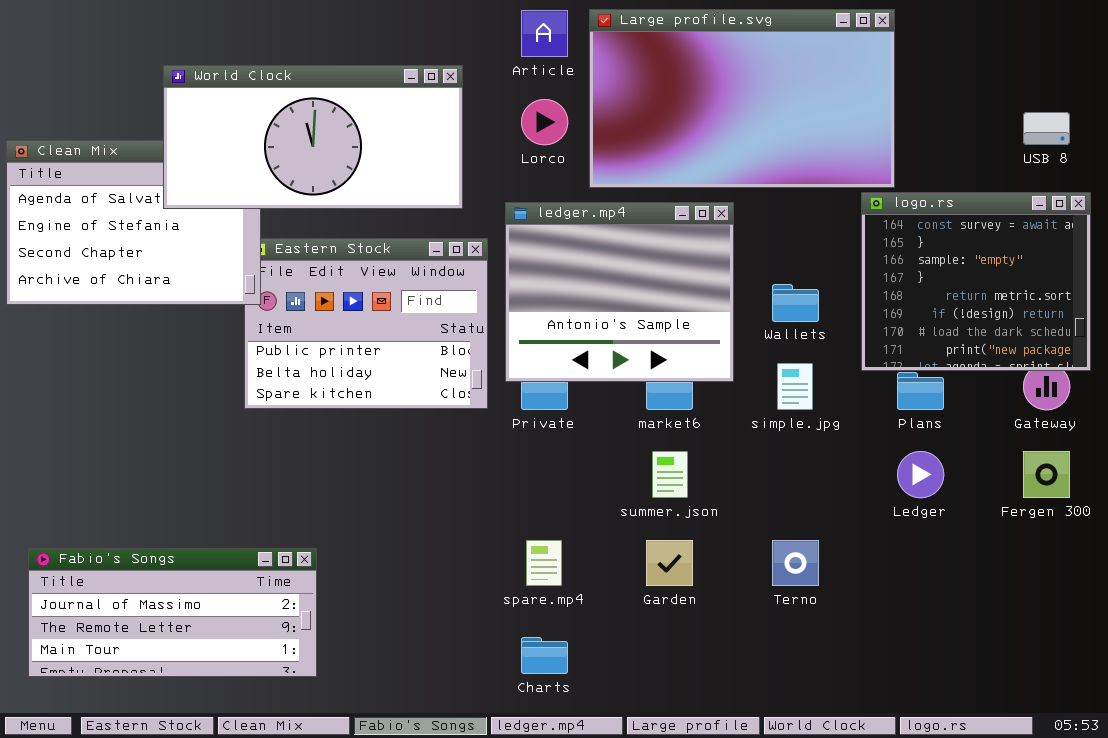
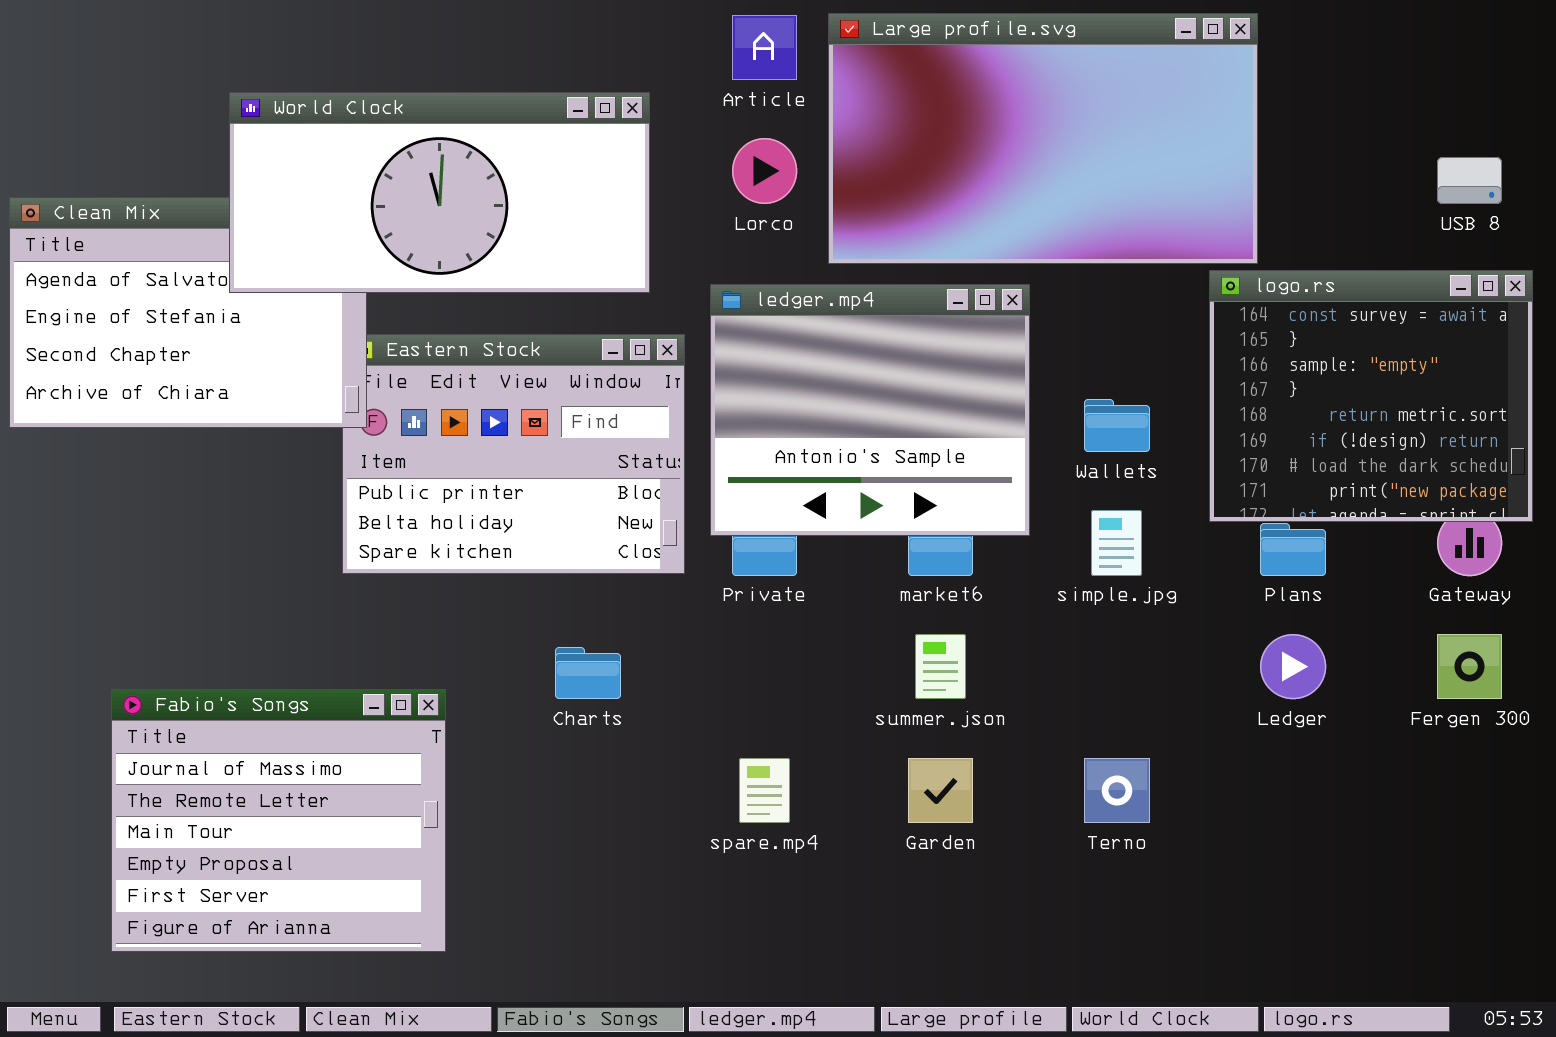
Fabio's Songs: [28,548,317,677] -> [111,689,446,952], resized
Charts: [521,637,568,674] -> [555,647,621,699], moved

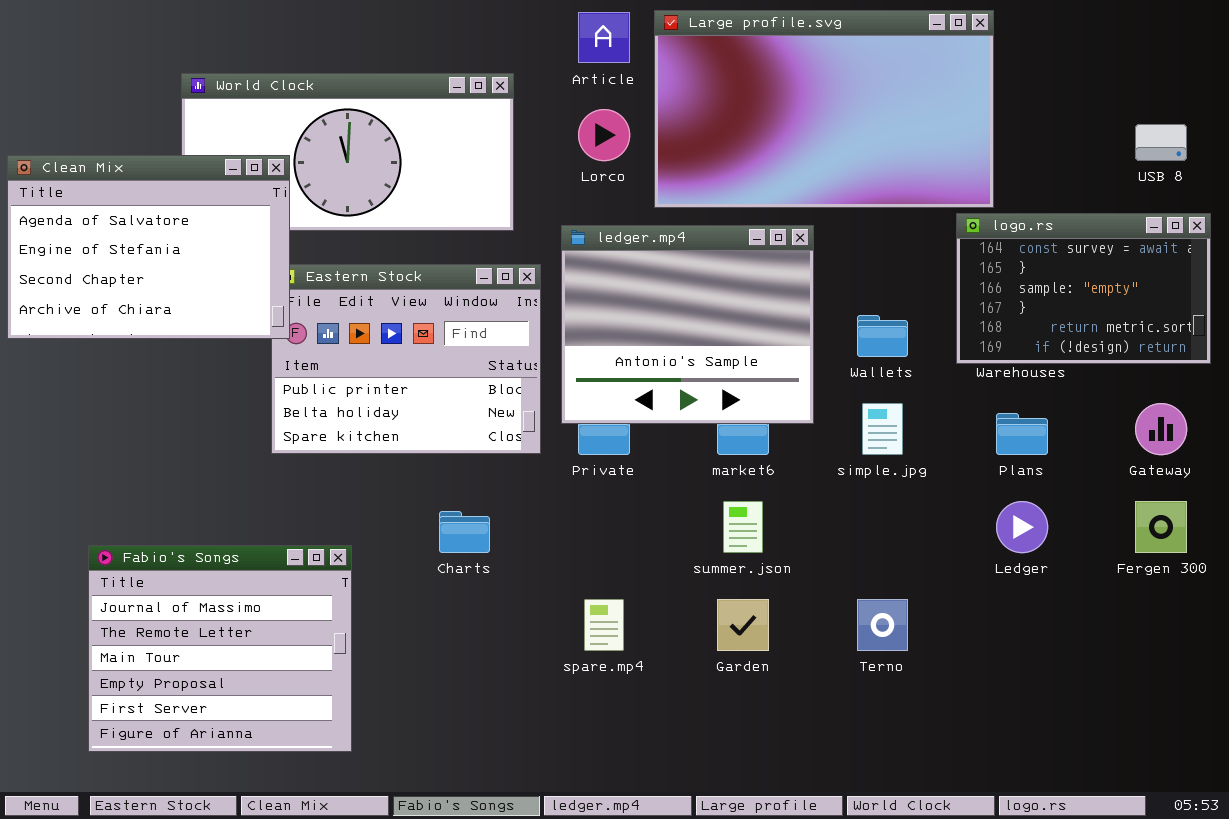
Clean Mix: [9,197,367,428] -> [7,155,290,339], raised
logo.rs: [1209,270,1533,522] -> [956,213,1211,364], resized

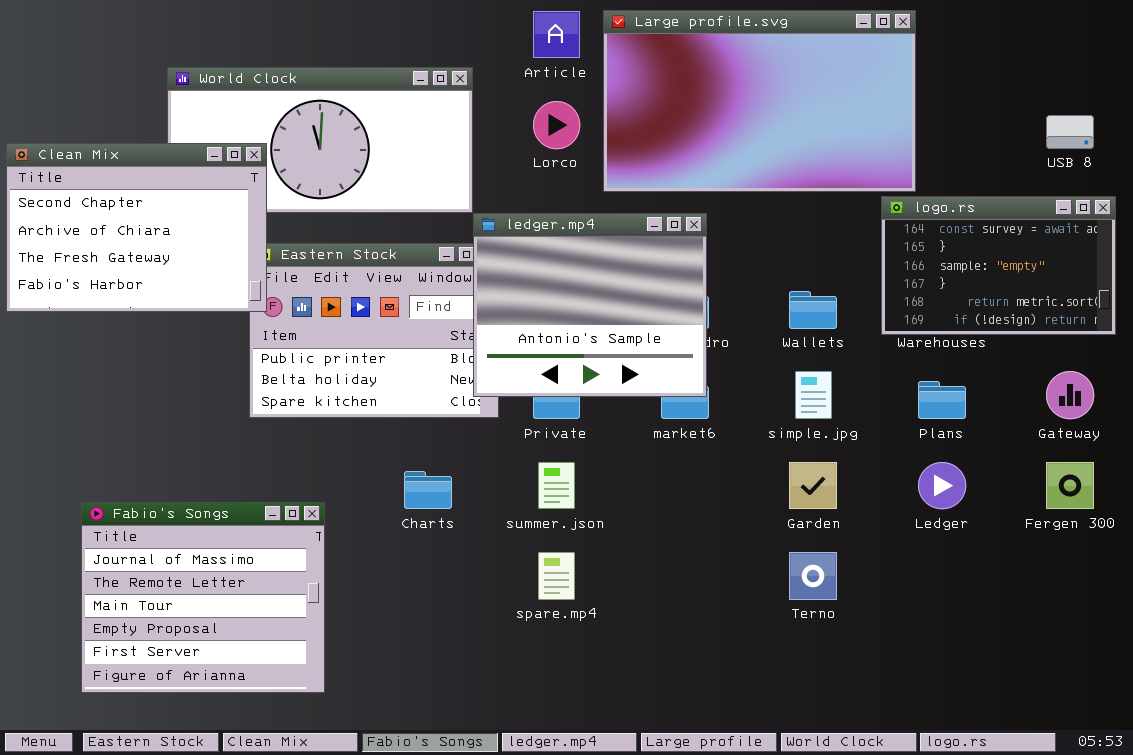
Clean Mix: [7,155,290,339] -> [6,143,267,312], scrolled down 2 rows
ledger.mp4: [561,225,814,424] -> [473,213,707,397], moved
summer.json: [723,501,763,553] -> [538,462,575,509], moved
Garden: [717,599,769,651] -> [789,462,837,509], moved

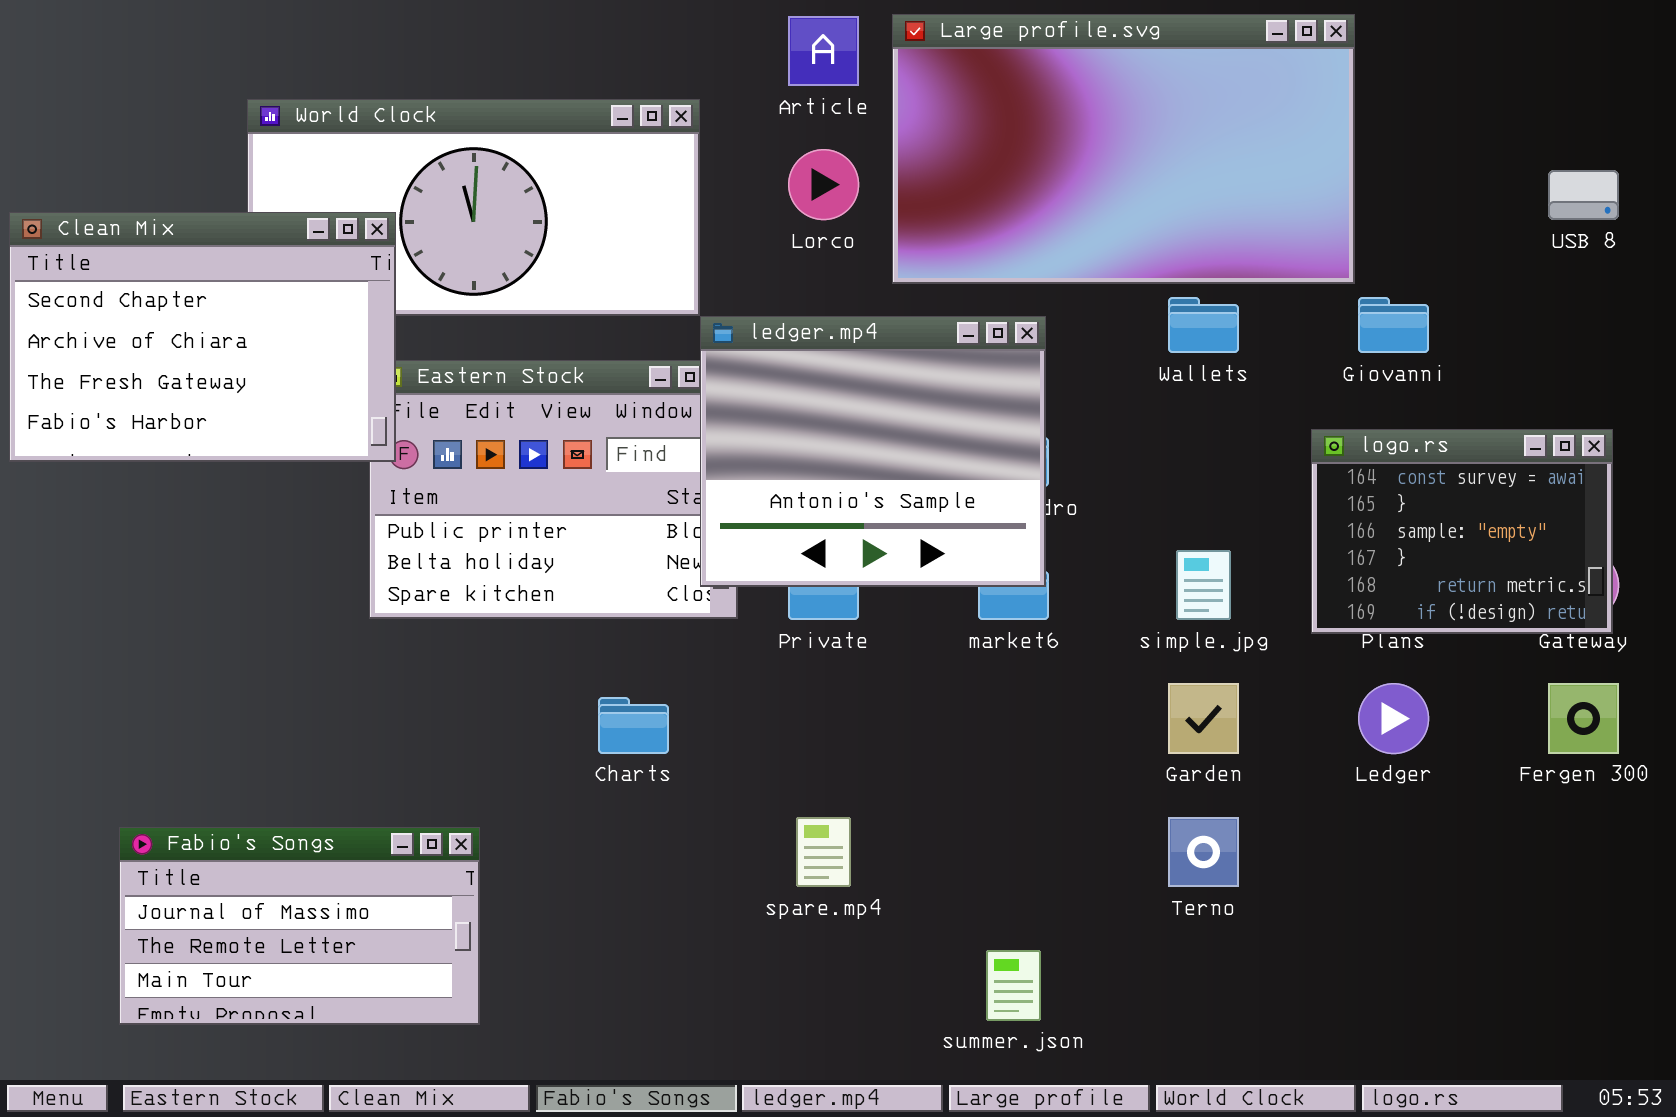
logo.rs: [881,196,1116,335] -> [1311,429,1613,634], moved, resized
Wallets: [789,291,837,329] -> [1168,297,1239,353], moved
summer.json: [538,462,575,509] -> [986,950,1041,1021], moved
Fabio's Songs: [81,502,325,693] -> [119,827,480,1025], resized

